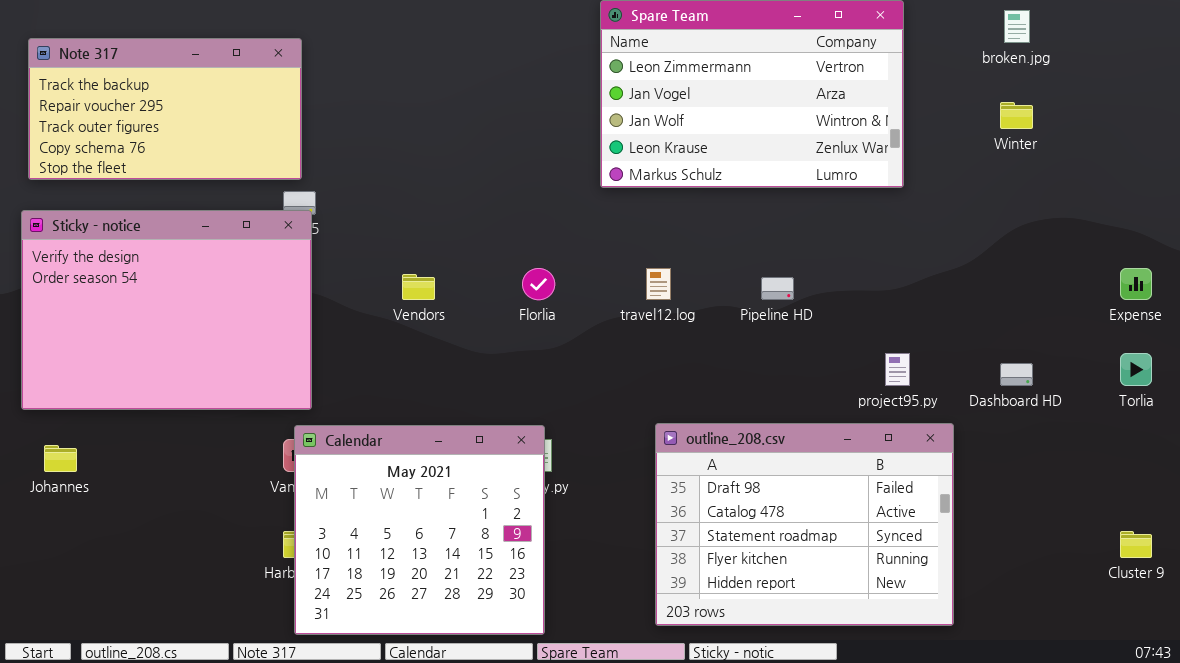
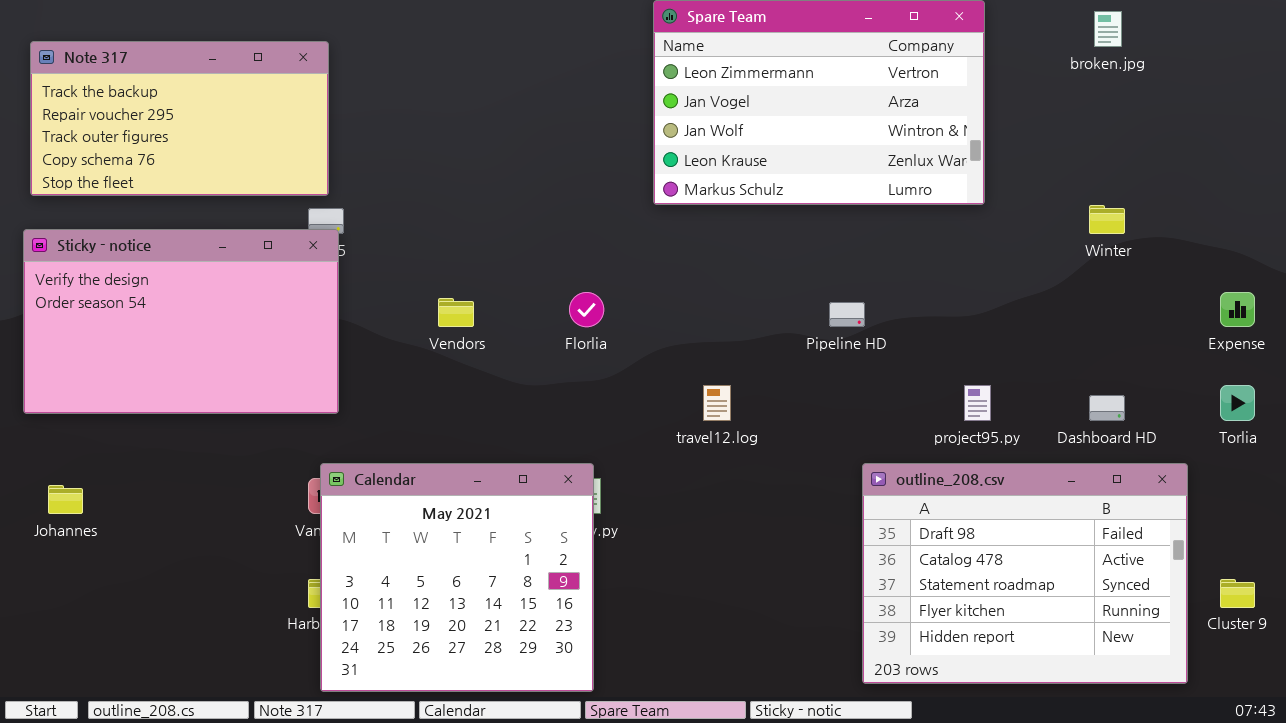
Winter: [1000,102,1033,129] -> [1089,205,1125,234], moved
Sticky - notice: [21,210,312,410] -> [23,229,339,414], resized
travel12.log: [646,268,671,300] -> [703,385,731,421], moved
outline_208.csv: [655,423,954,626] -> [862,463,1188,684], moved

